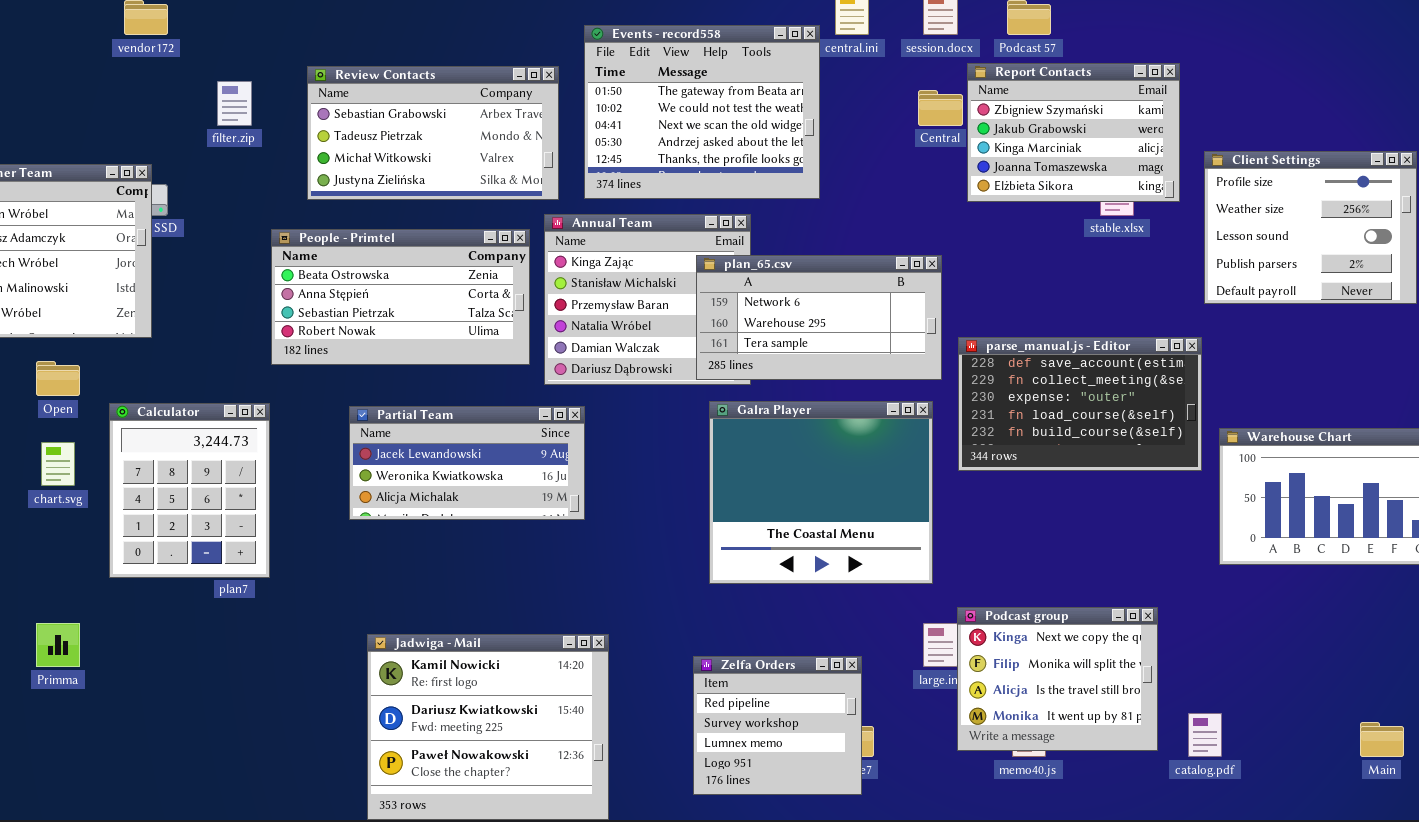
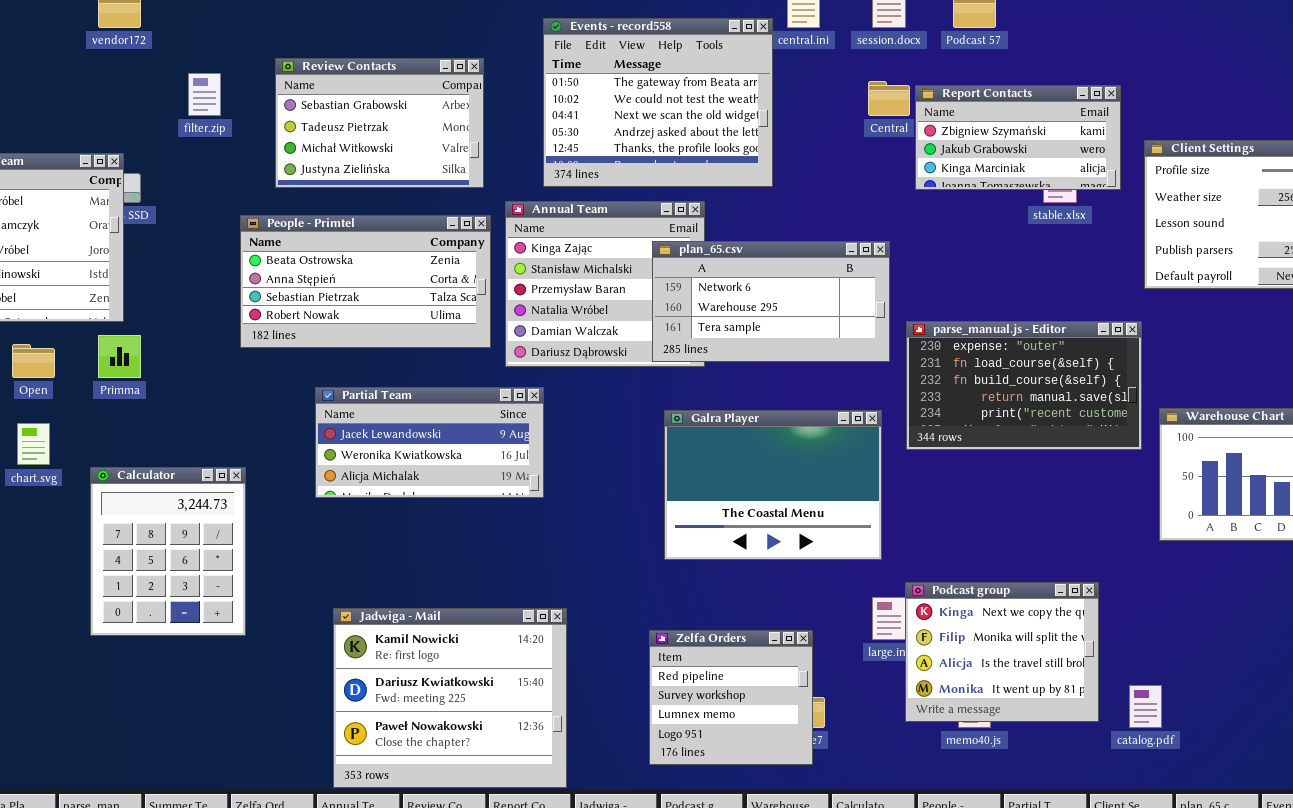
Report Contacts: [967,63,1180,202] -> [915,85,1121,190], resized
Review Contacts: [307,66,559,200] -> [275,58,484,188], resized
parse_manual.js - Editor: [958,337,1202,471] -> [906,321,1142,450], scrolled down 2 rows
Galra Player: [709,401,933,584] -> [664,410,882,560], resized
Calculator: [109,403,270,578] -> [90,467,246,636], moved
Primma: [36,623,80,667] -> [98,335,141,378], moved

